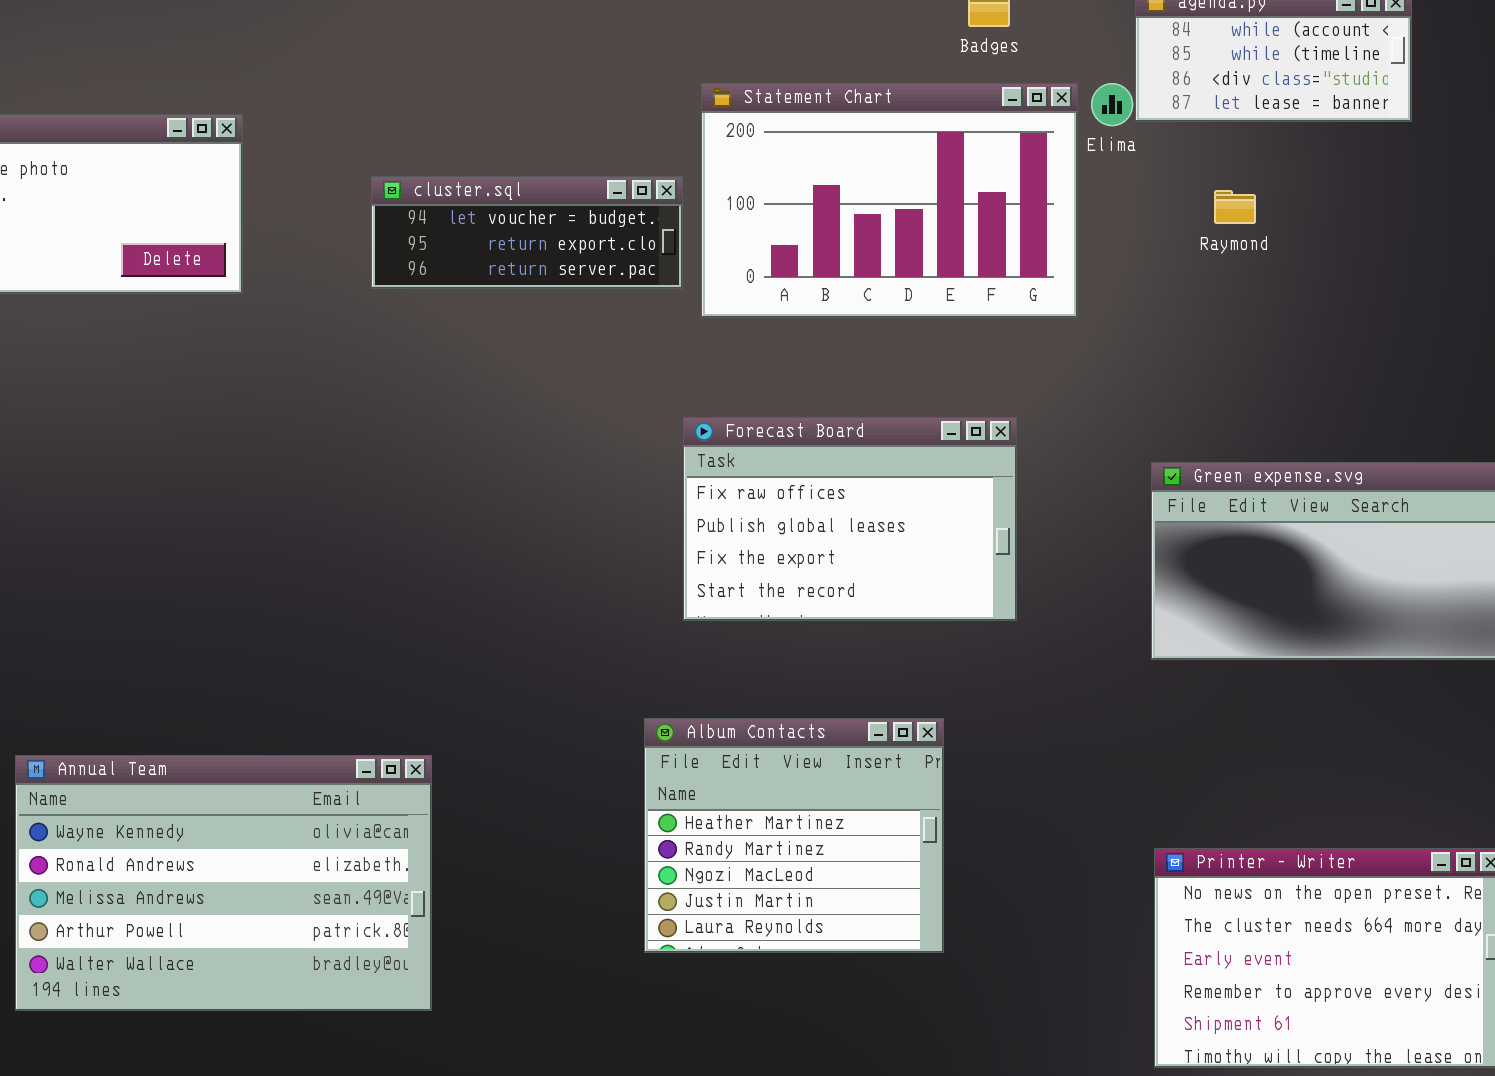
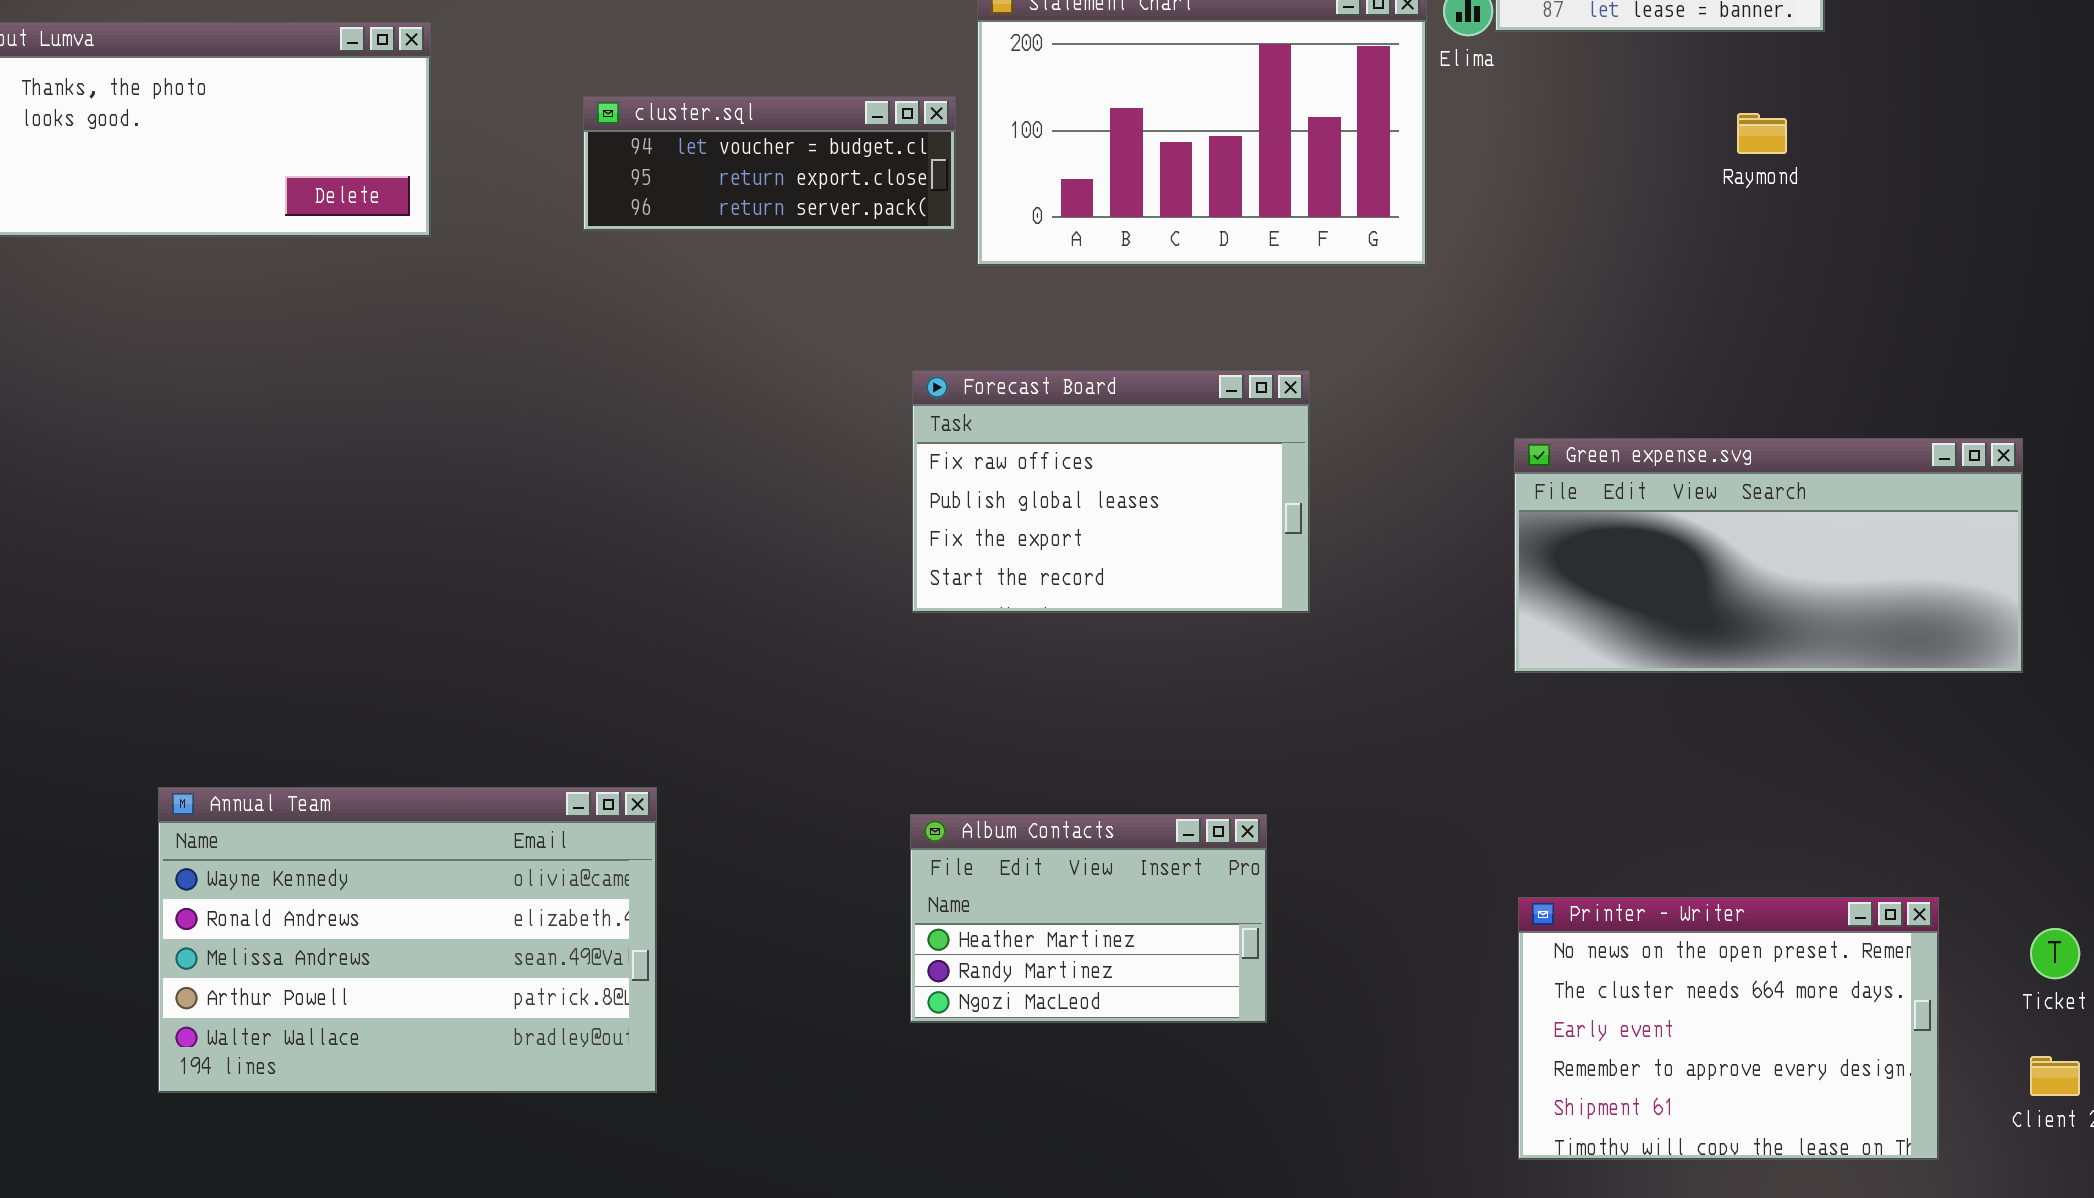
Raymond: [1214,190,1256,224] -> [1737,113,1787,154], moved
Forecast Board: [683,417,1017,621] -> [912,370,1310,613], moved
Album Contacts: [644,718,944,953] -> [910,814,1267,1023], resized

